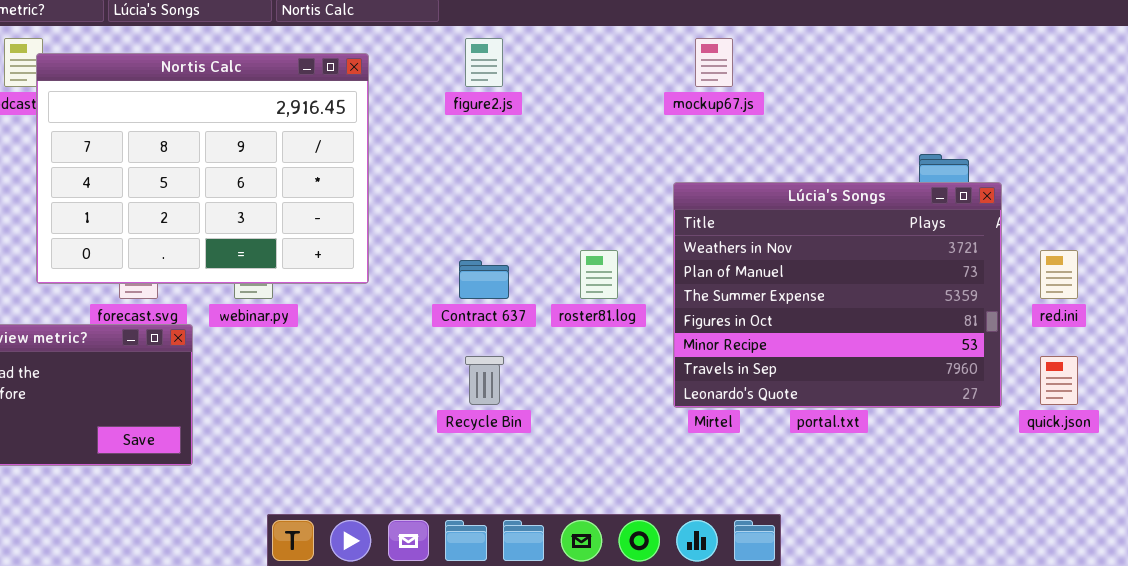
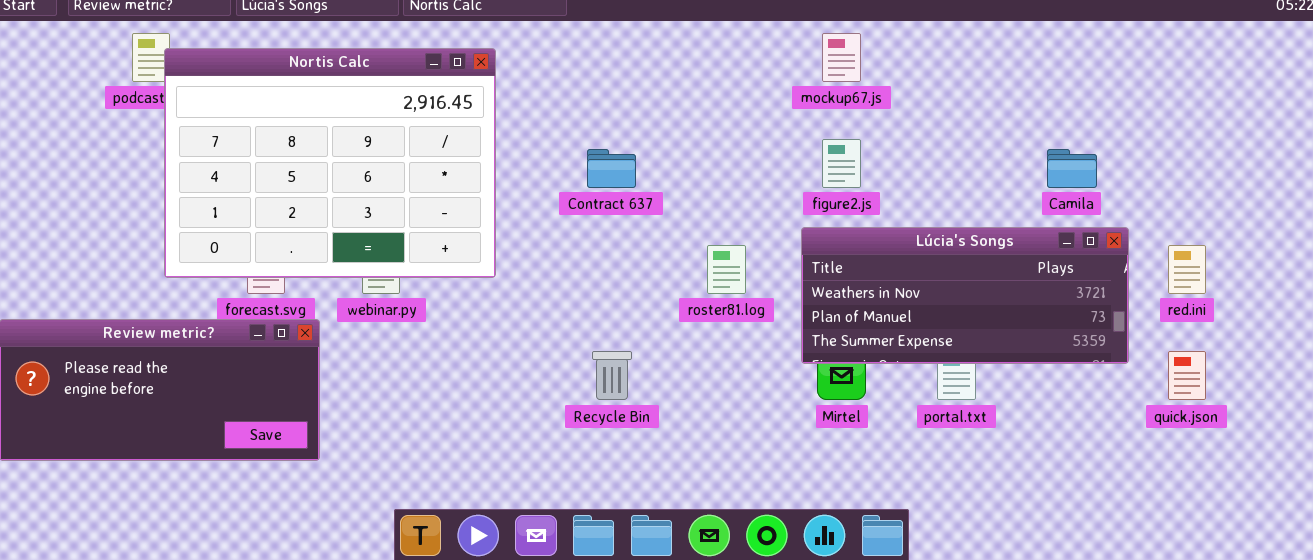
figure2.js: [465,38,503,87] -> [822,139,861,188], moved
Lúcia's Songs: [673,182,1002,408] -> [801,227,1129,364], moved, resized
Contract 637: [459,260,509,299] -> [587,149,636,188], moved

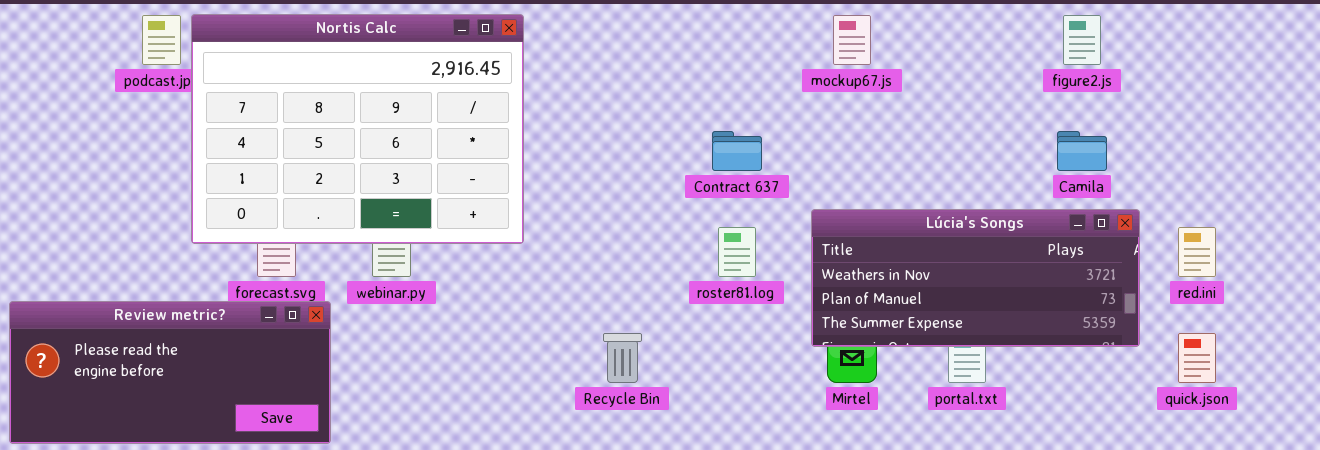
Nortis Calc: [164,48,496,278] -> [191,14,524,244], moved
figure2.js: [822,139,861,188] -> [1063,15,1101,65], moved
Contract 637: [587,149,636,188] -> [712,131,762,171], moved

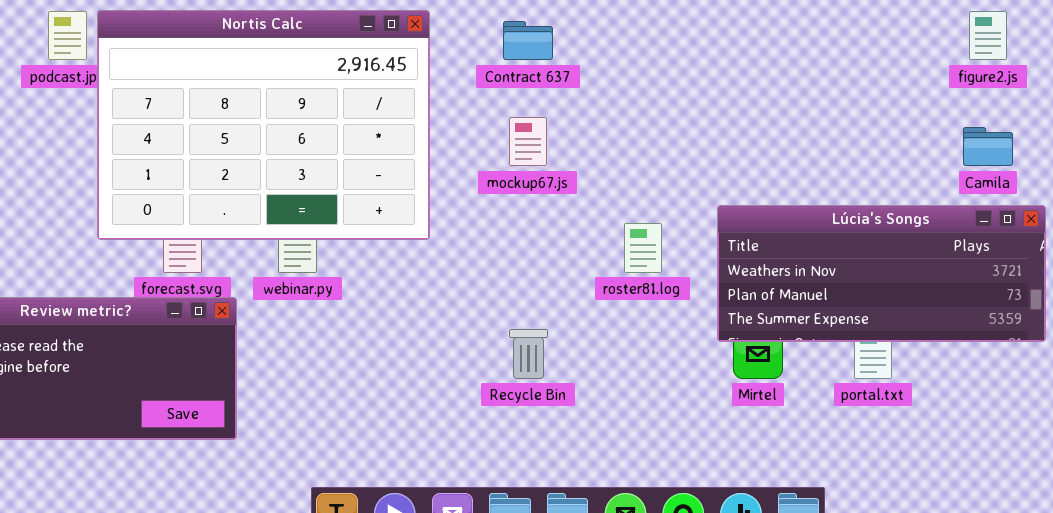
mockup67.js: [833,15,871,65] -> [509,117,547,166], moved
Contract 637: [712,131,762,171] -> [503,21,553,60], moved

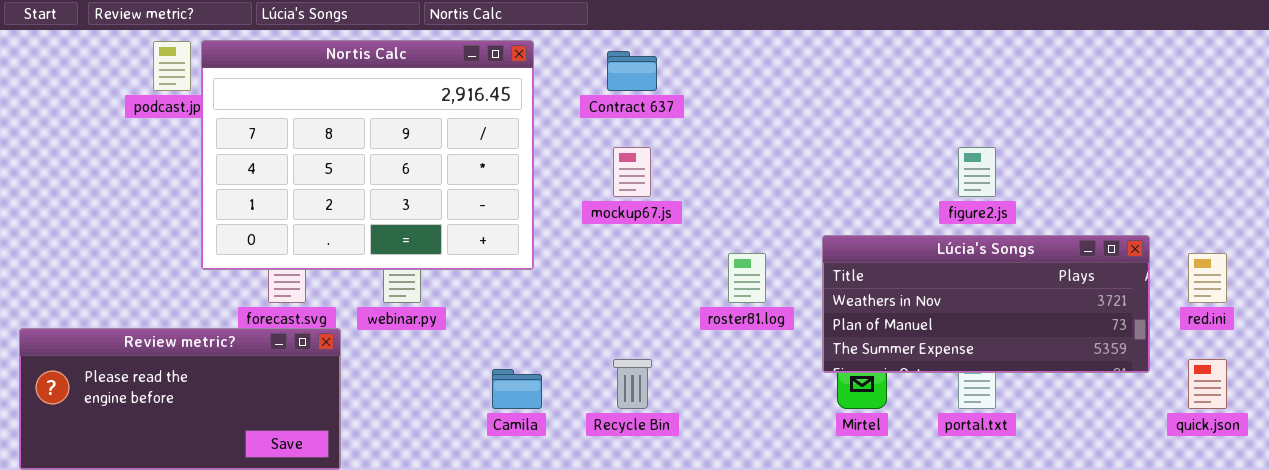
figure2.js: [969,11,1007,60] -> [958,147,996,197], moved
Camila: [963,127,1013,166] -> [492,369,542,409], moved

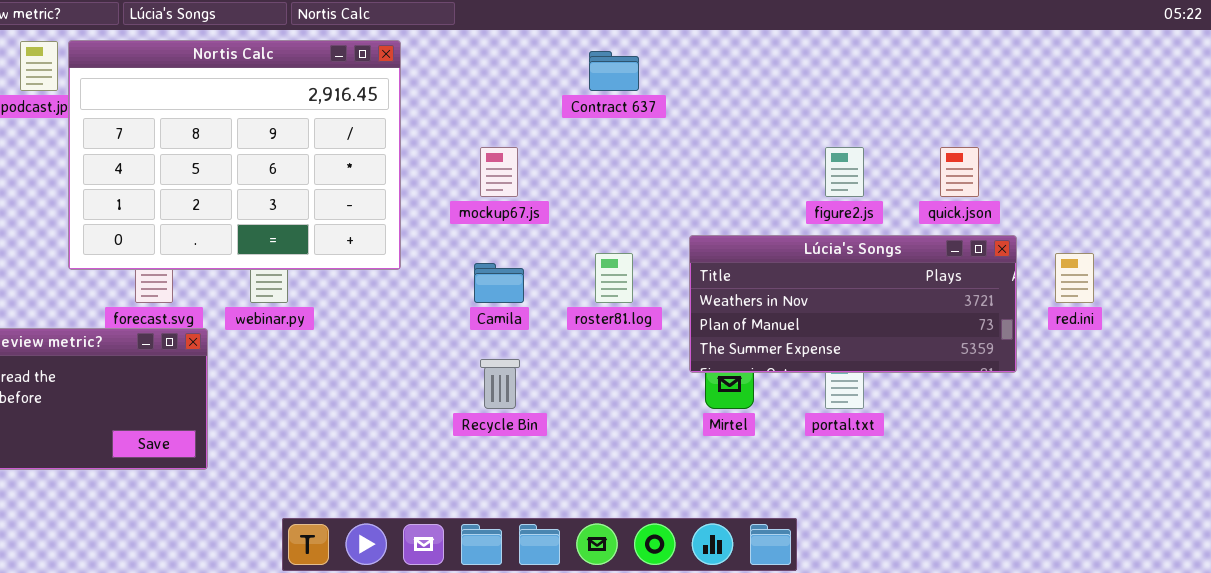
Contract 637: [607,51,657,91] -> [589,51,639,91], moved
quick.json: [1188,359,1227,409] -> [940,147,979,197], moved
Camila: [492,369,542,409] -> [474,263,524,303], moved

